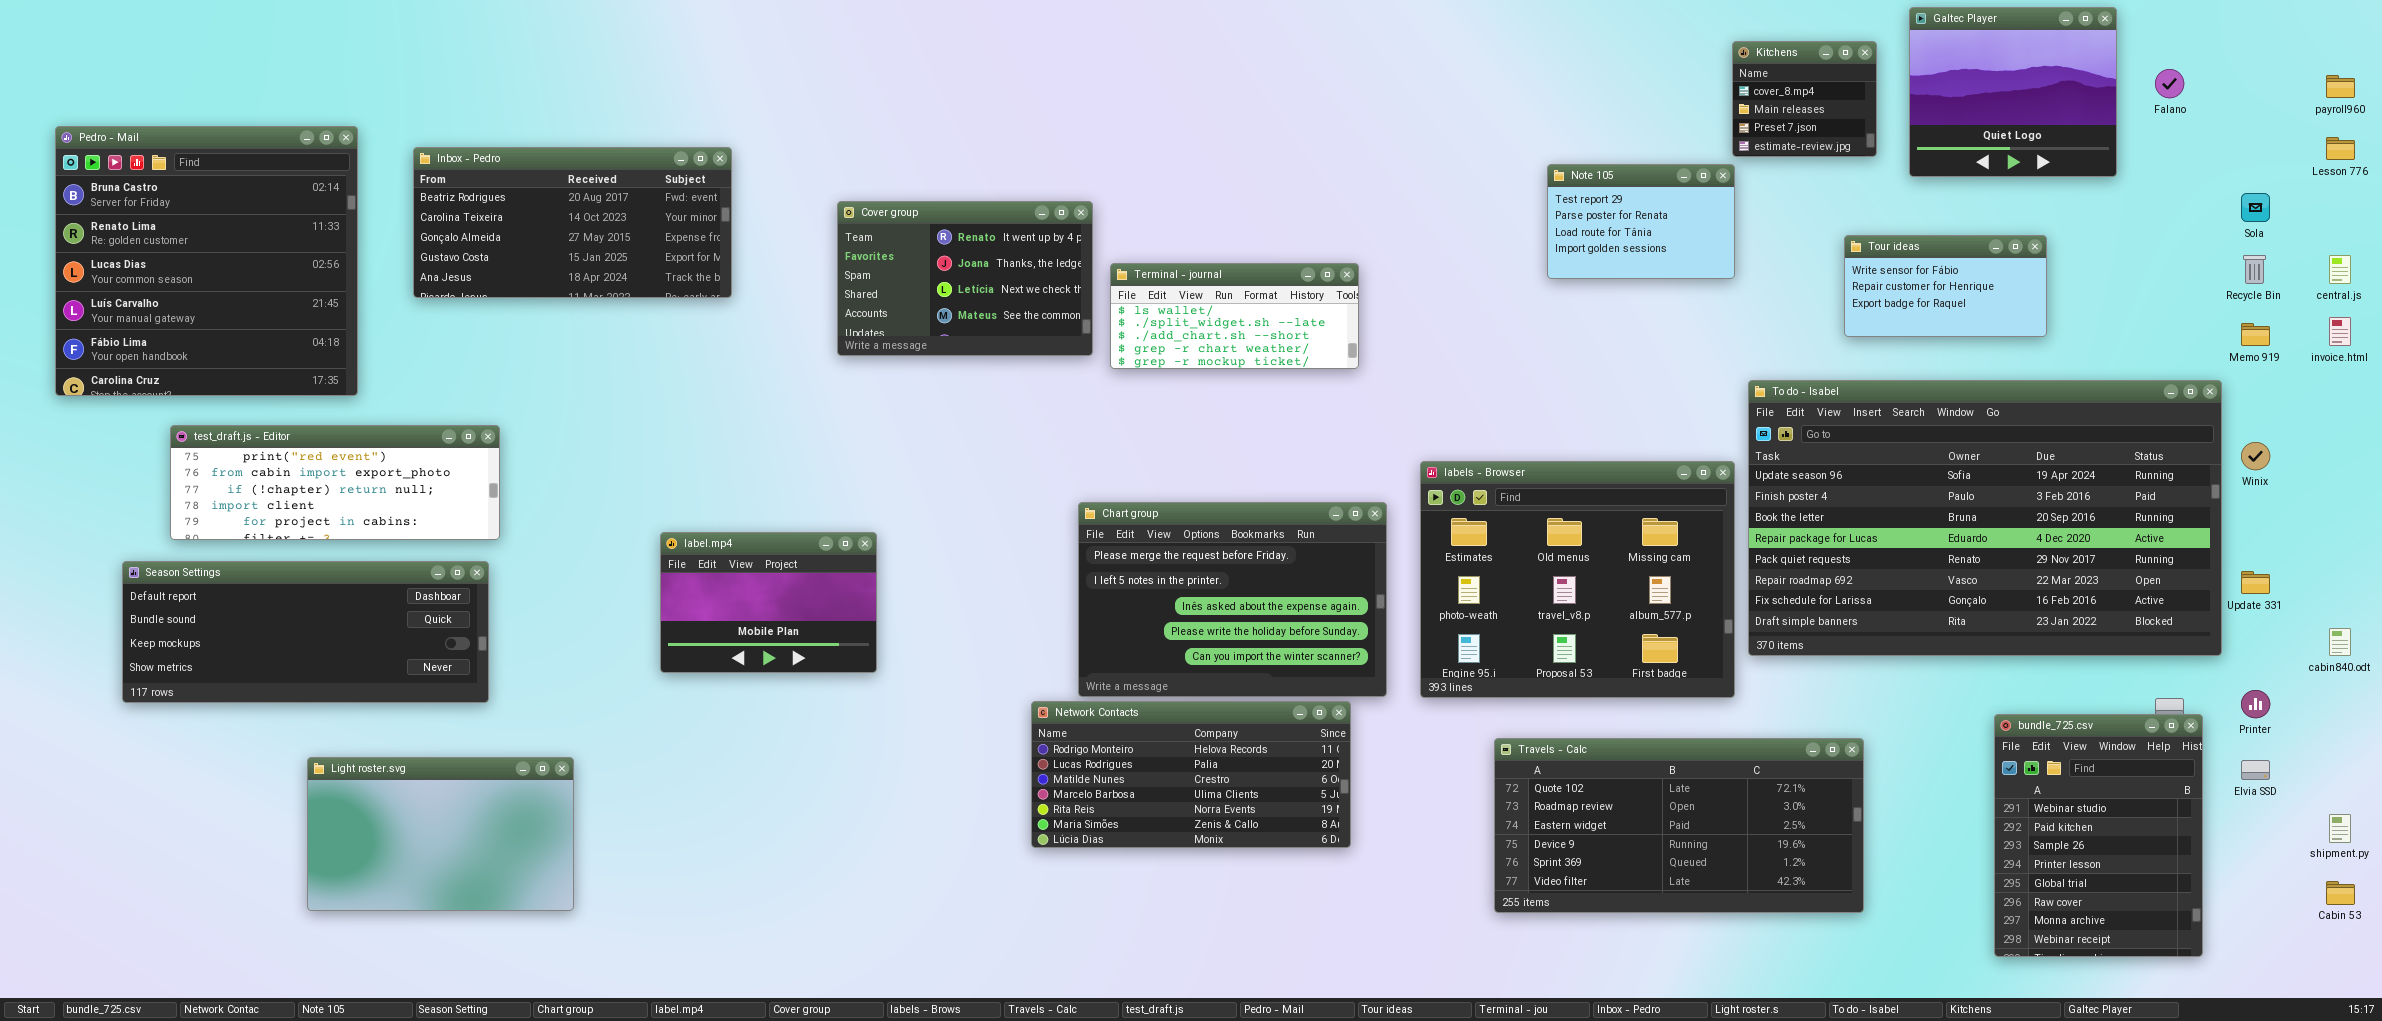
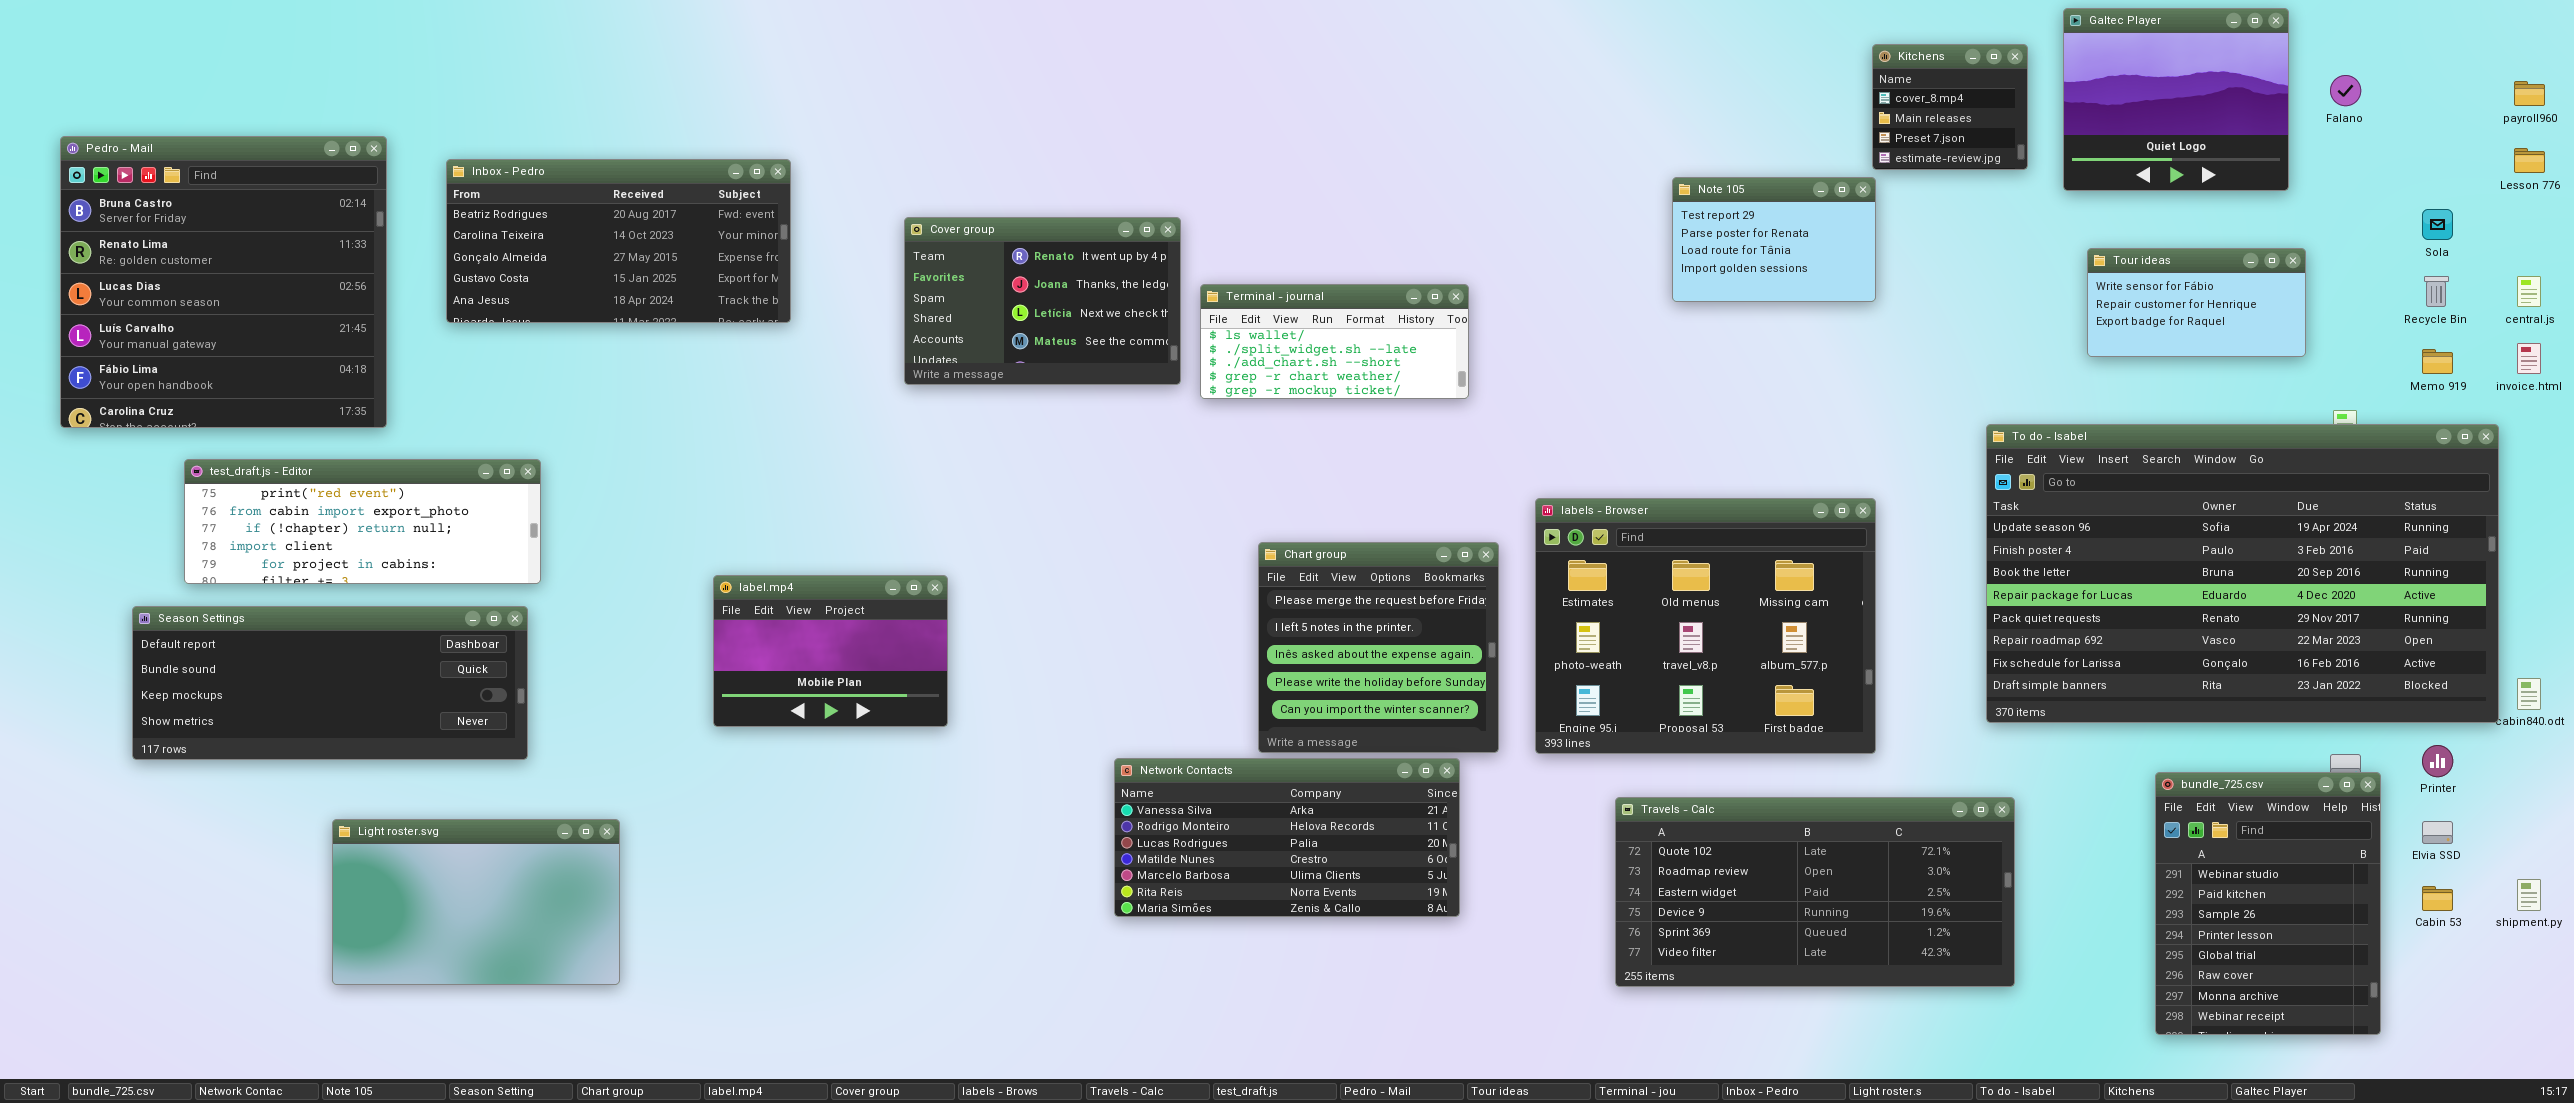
Tour ideas: [1844,235,2047,337] -> [2087,248,2306,357], moved
To do - Isabel: [1748,380,2222,656] -> [1986,424,2499,723], moved
Chart group: [1078,502,1387,697] -> [1258,542,1499,753], resized
Network Contacts: [1031,701,1351,848] -> [1114,758,1460,917], scrolled up 1 row
Cabin 53: [2326,881,2355,905] -> [2422,886,2453,911], moved

